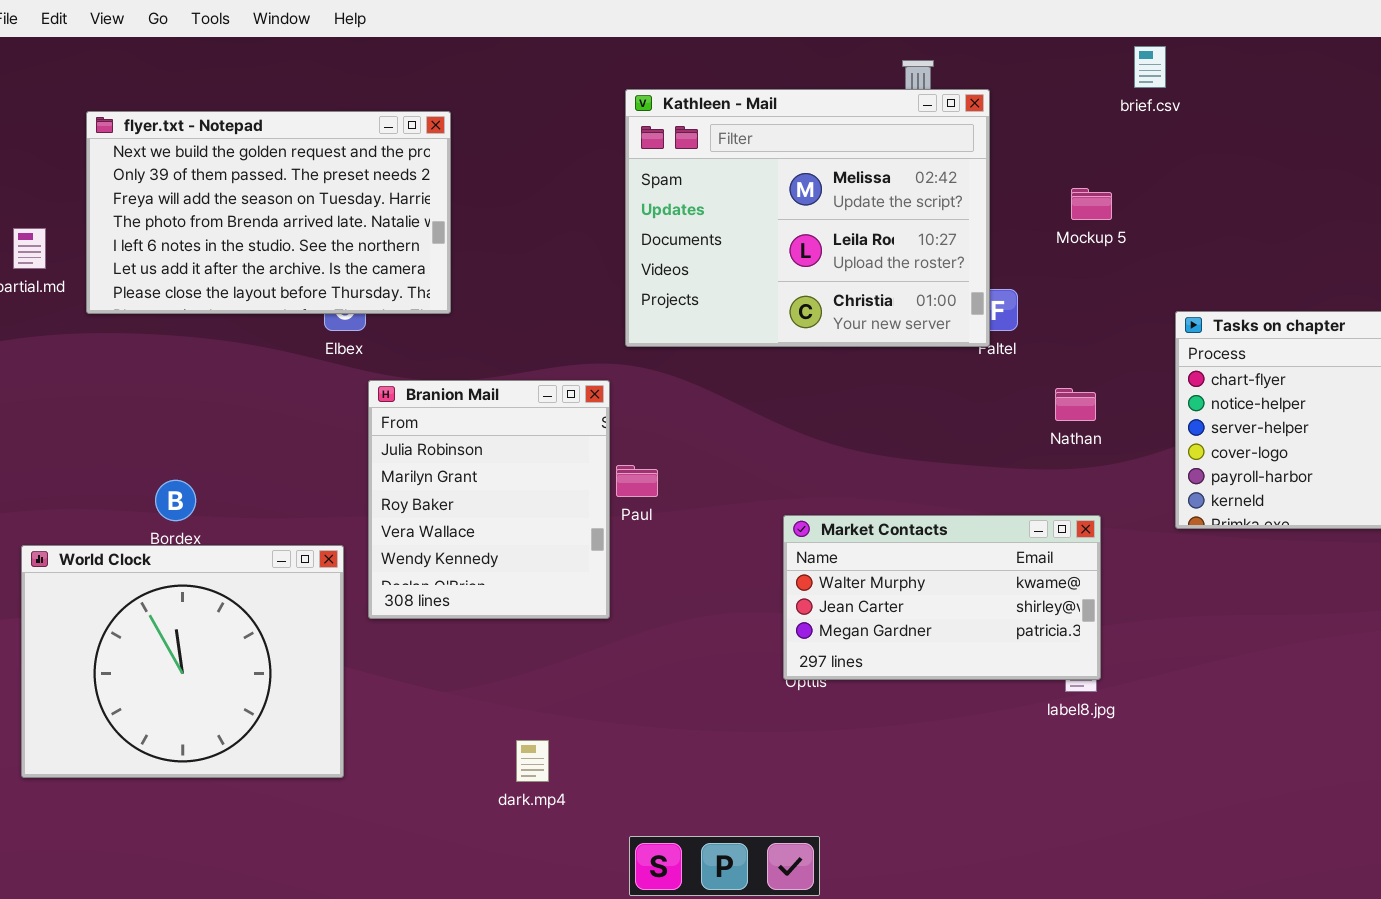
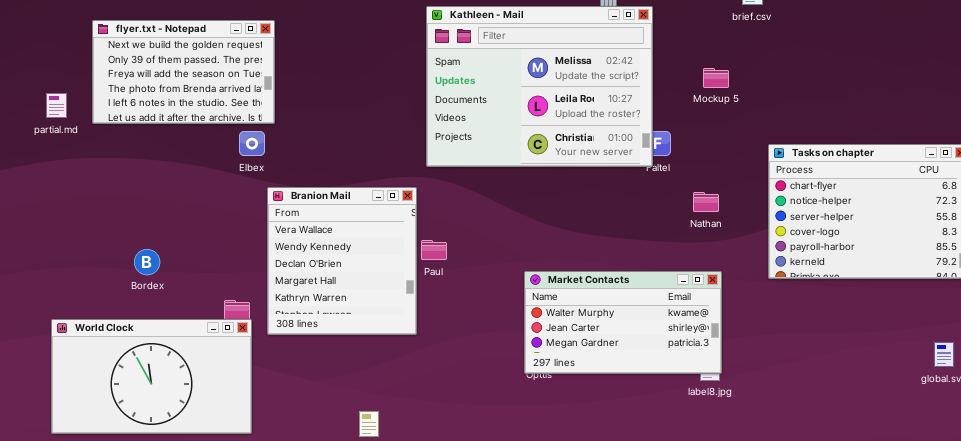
flyer.txt - Notepad: [86,111,451,314] -> [92,20,275,124], resized
Branion Mail: [368,380,610,619] -> [267,187,417,335], scrolled down 3 rows
World Clock: [21,545,344,778] -> [51,319,252,434], resized

